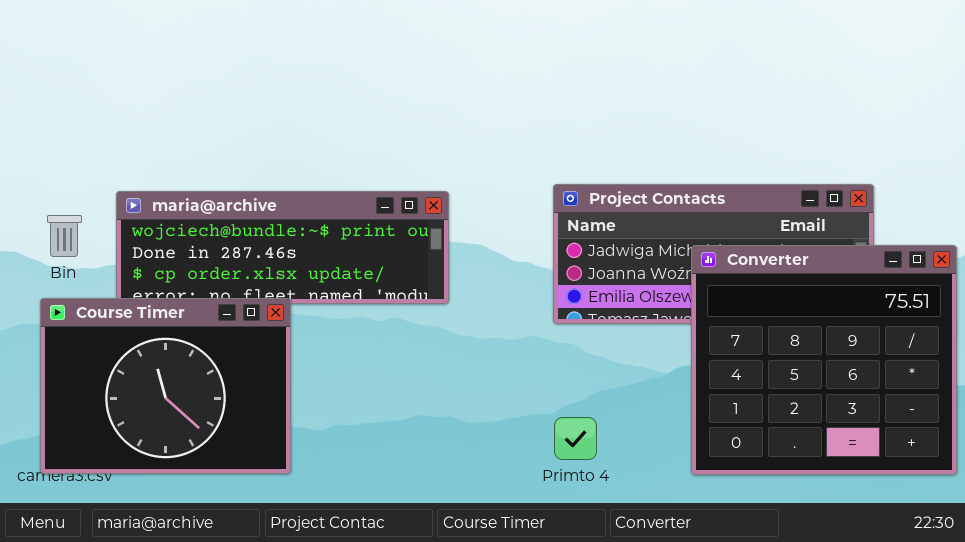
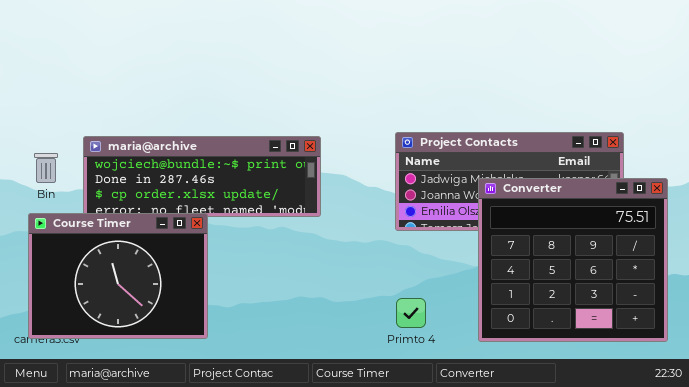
Converter: [691,245,957,475] -> [478,178,668,342], moved

